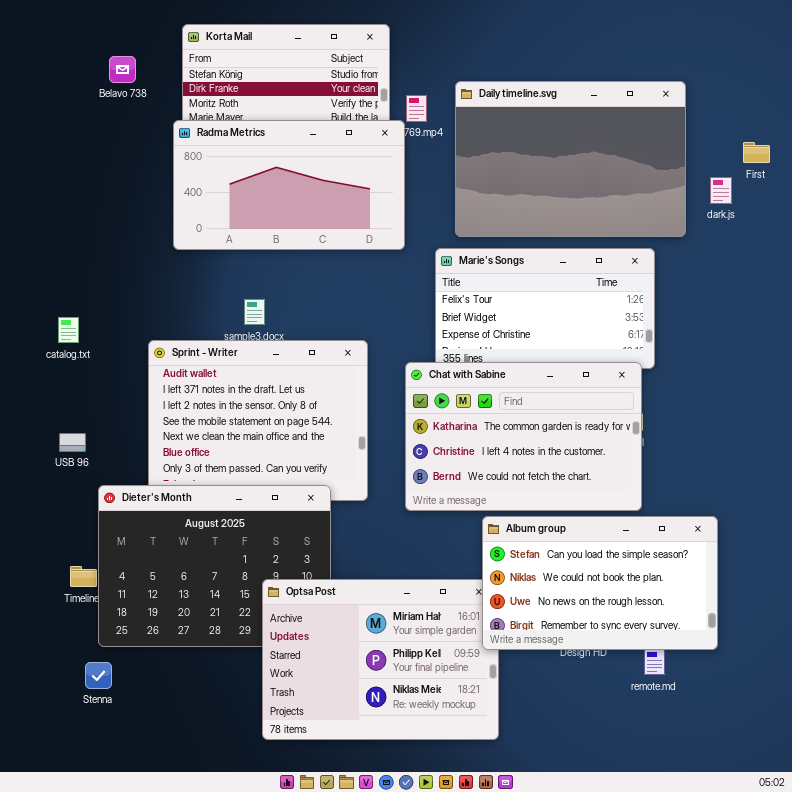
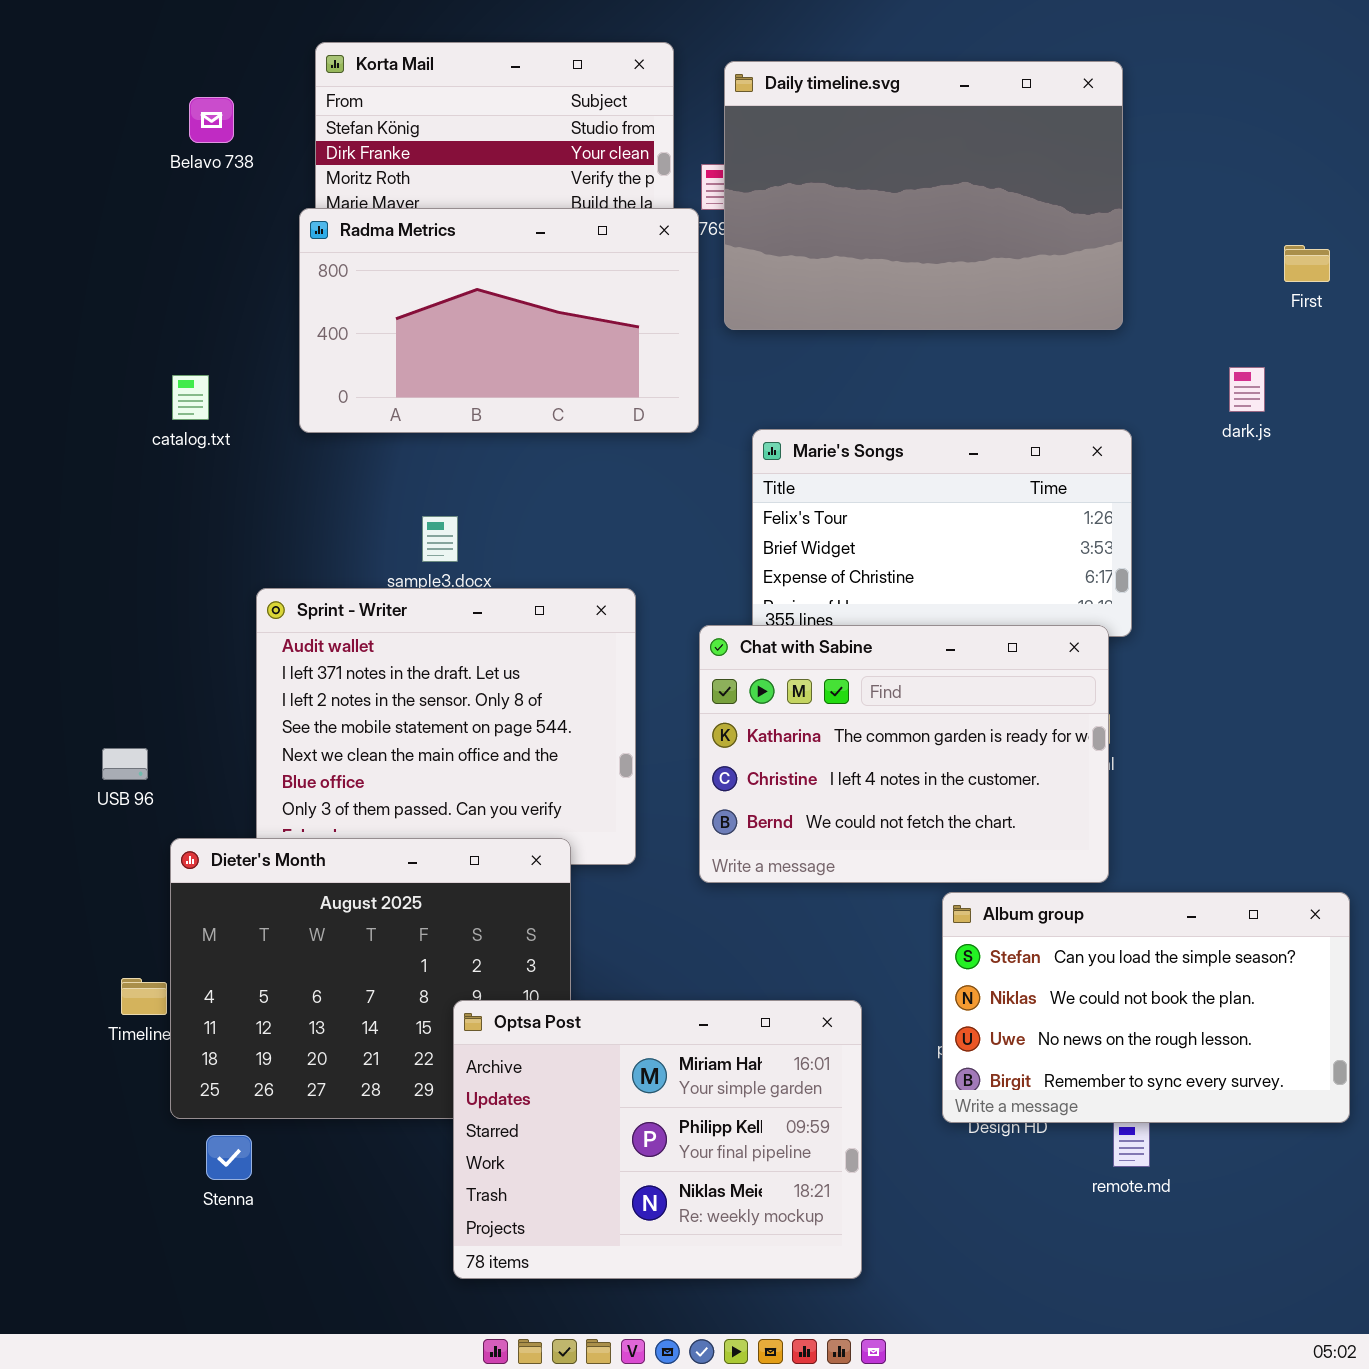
Daily timeline.svg: [455,81,686,237] -> [724,61,1123,330], moved
dark.js: [710,177,732,204] -> [1229,367,1265,412], moved
catalog.txt: [58,317,79,343] -> [172,375,209,420], moved
Album group: [482,516,718,650] -> [942,892,1350,1123], moved
Stenna: [85,662,112,689] -> [206,1135,252,1180], moved

